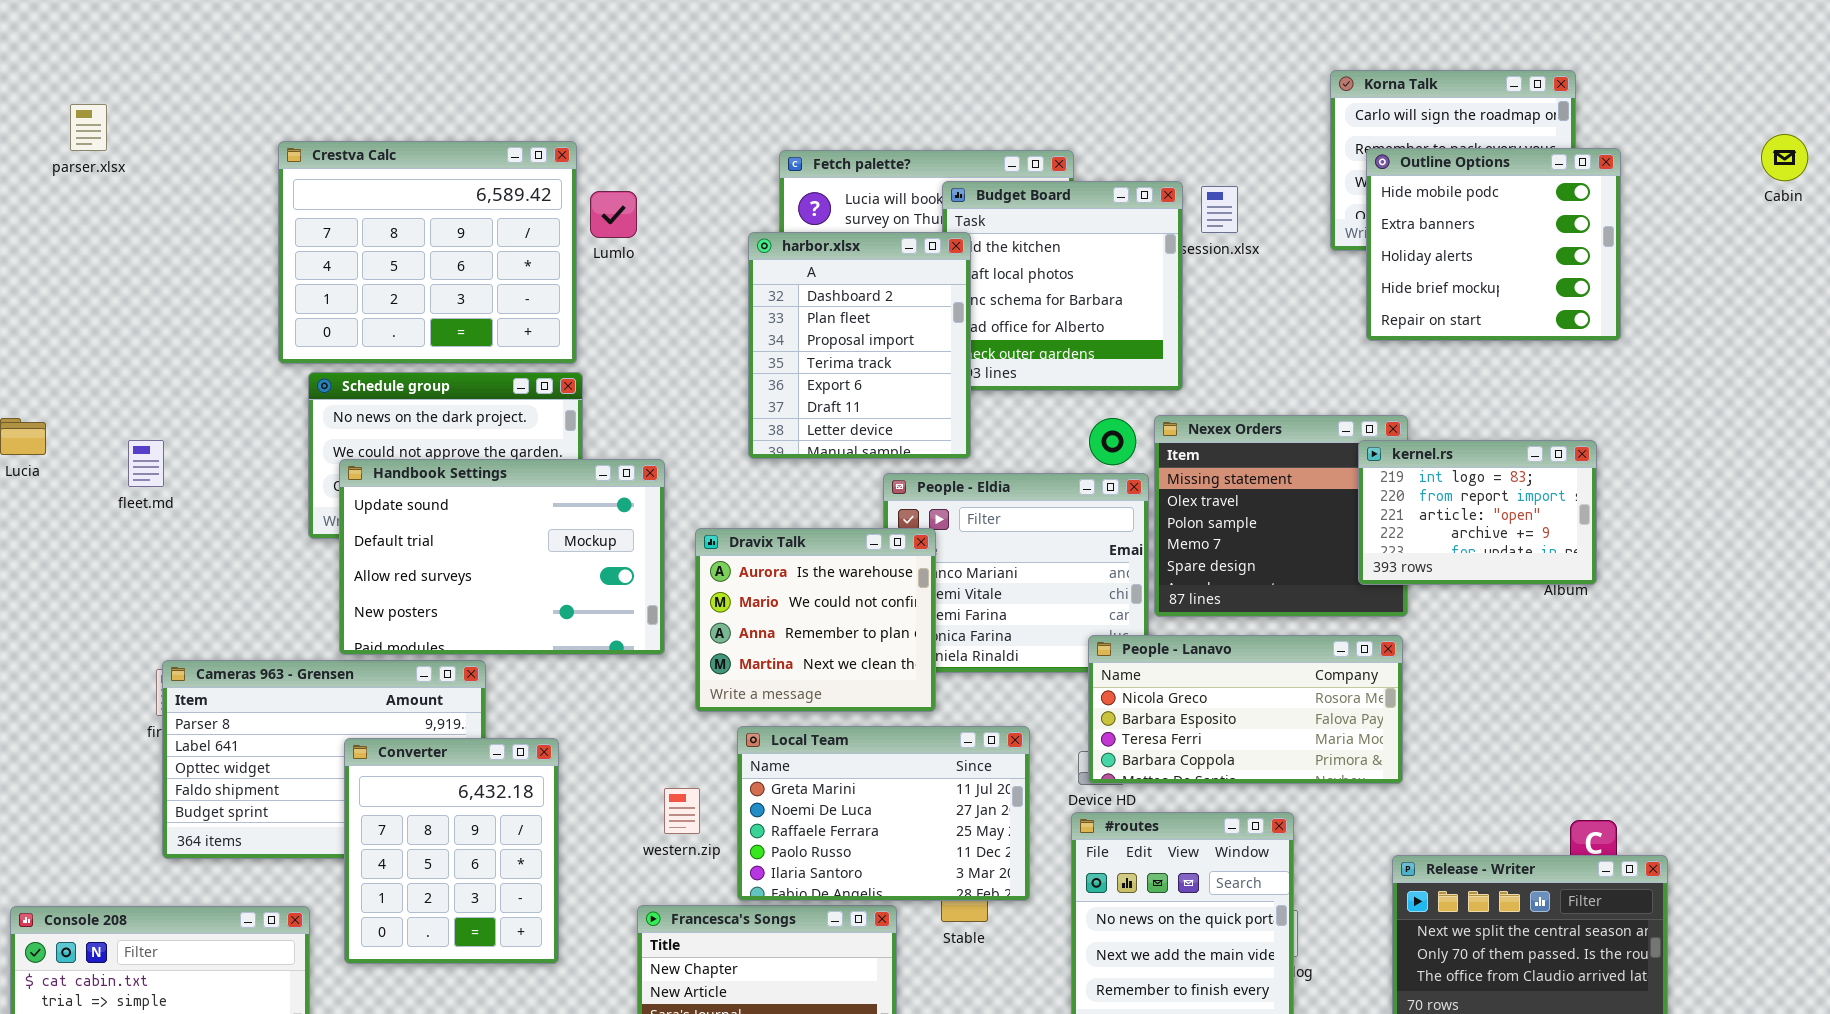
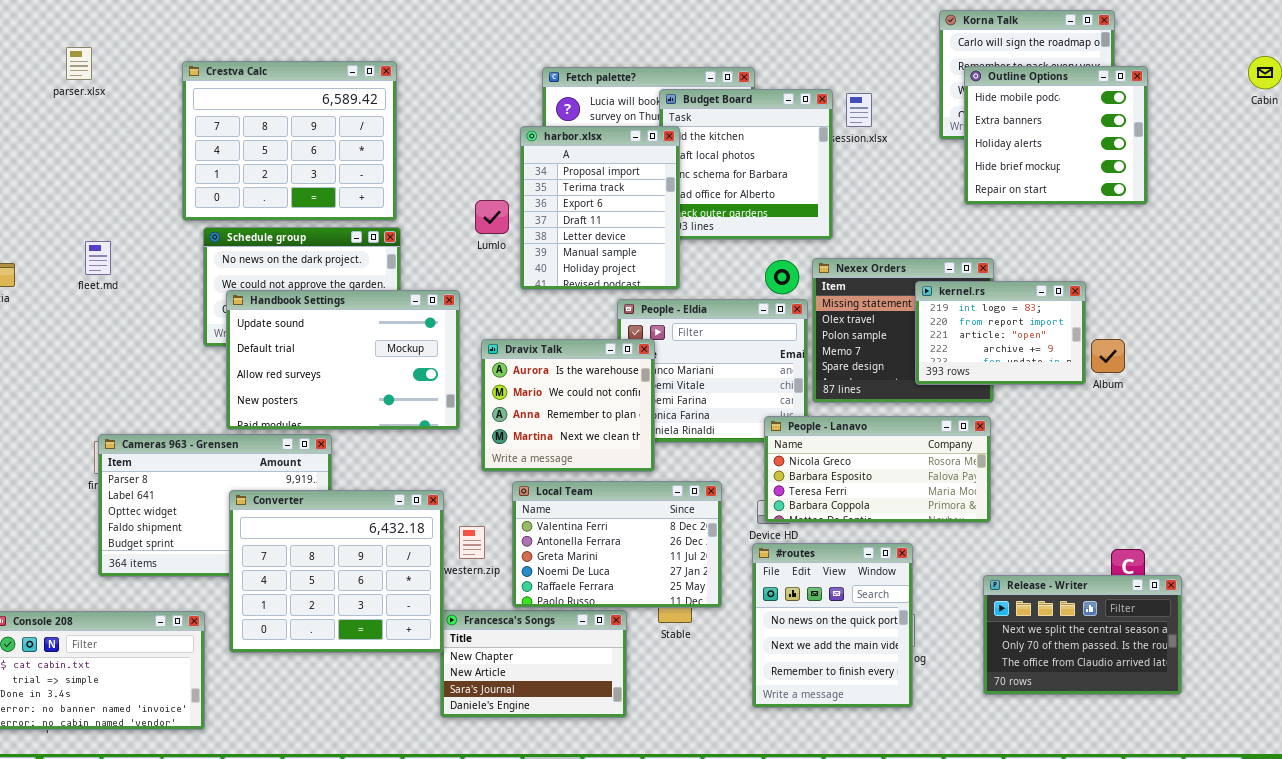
parser.xlsx: [70,104,107,151] -> [66,47,92,80], moved
Lumlo: [590,191,637,238] -> [475,200,509,234], moved
harbor.xlsx: [748,232,971,459] -> [520,126,680,290], scrolled down 2 rows
fleet.md: [128,440,164,487] -> [85,241,111,275], moved
kernel.rs: [1358,440,1597,585] -> [915,281,1086,385], moved
Local Team: [737,726,1030,901] -> [512,481,722,608], scrolled up 2 rows
Converter: [344,738,559,964] -> [229,490,444,653], resized

